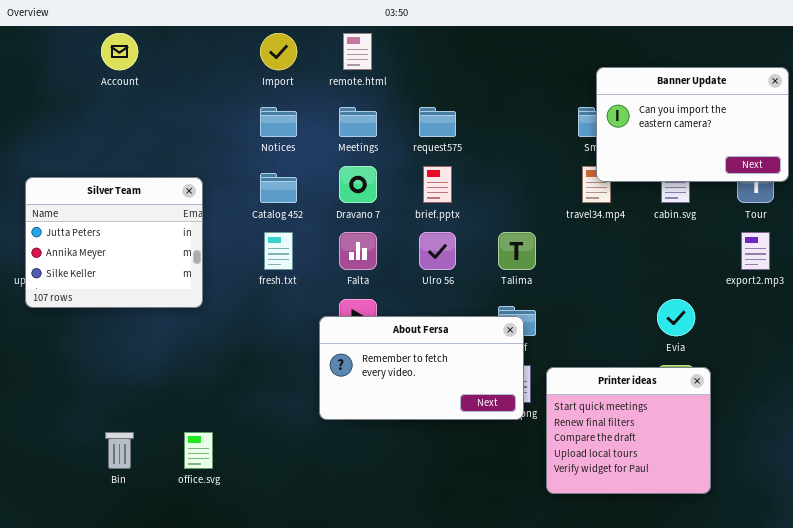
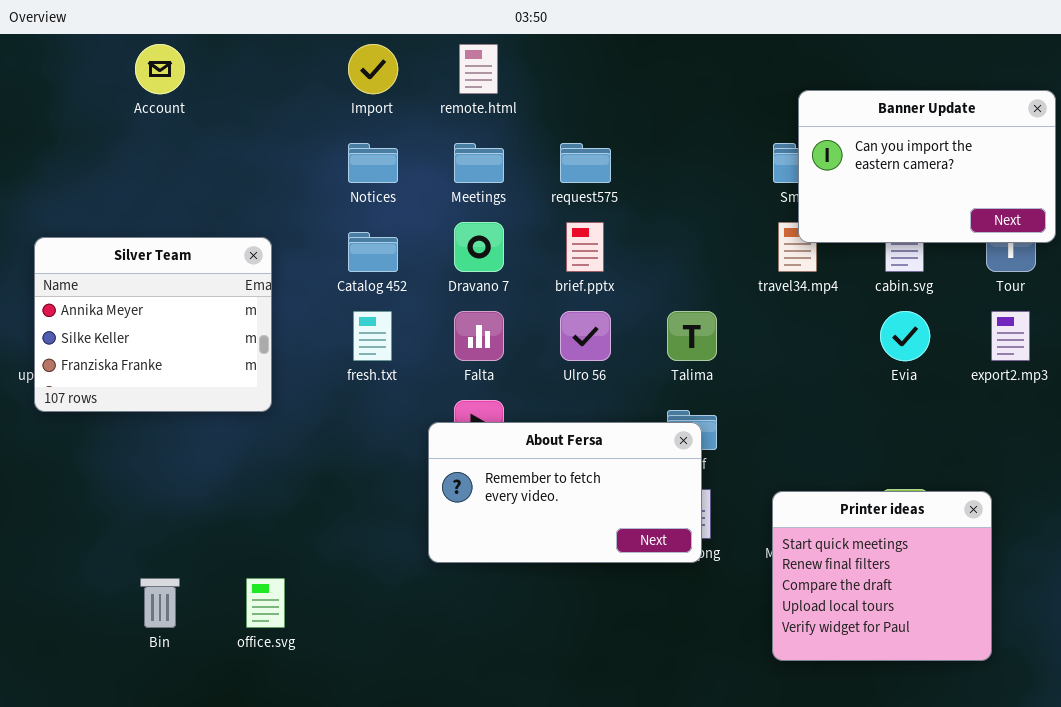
Silver Team: [25,177,203,308] -> [34,237,272,412], scrolled down 1 row
Evia: [657,299,695,336] -> [880,311,930,361], moved
Printer ideas: [546,367,711,494] -> [772,491,992,661], moved

